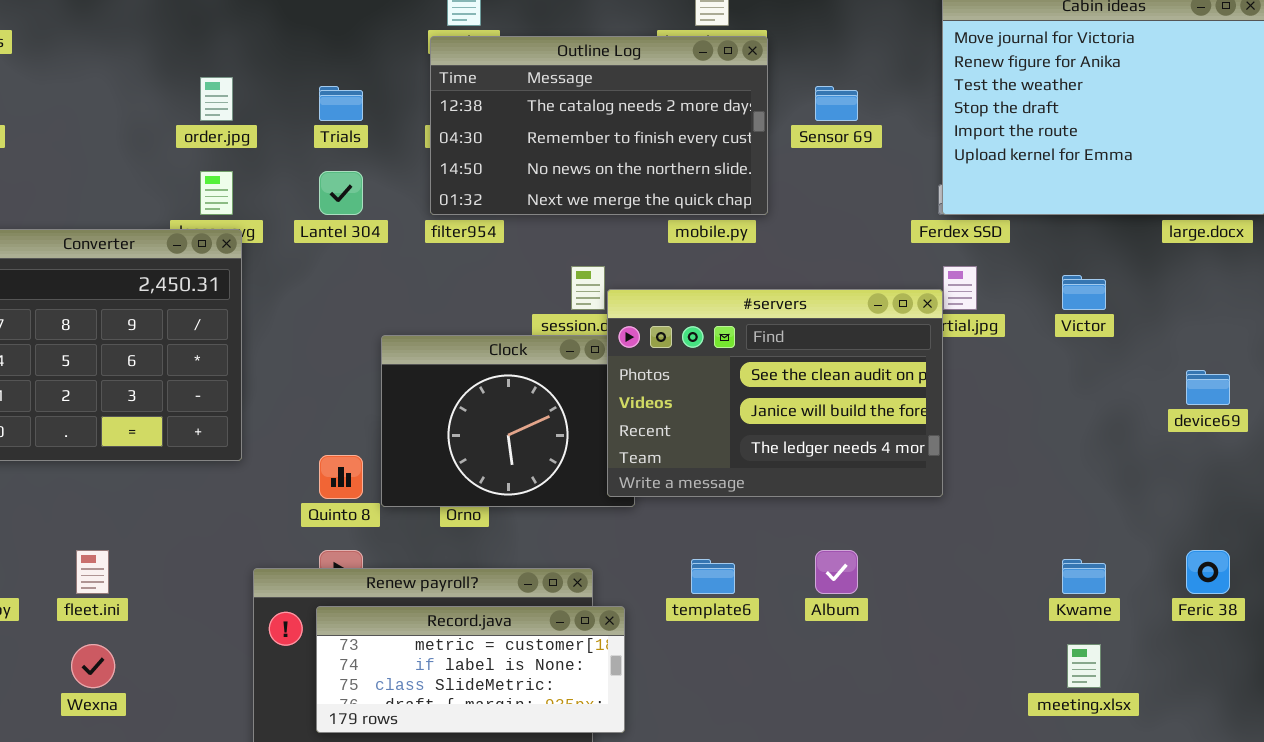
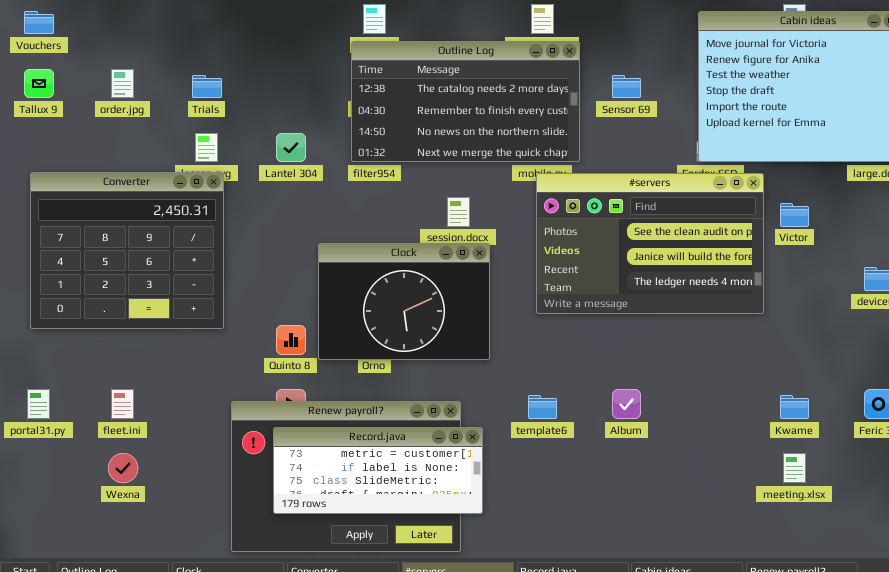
order.jpg: [200,77,233,121] -> [111,69,134,98], moved
Trials: [319,86,363,121] -> [192,75,222,98], moved
#servers: [607,289,943,497] -> [536,173,764,314], moved

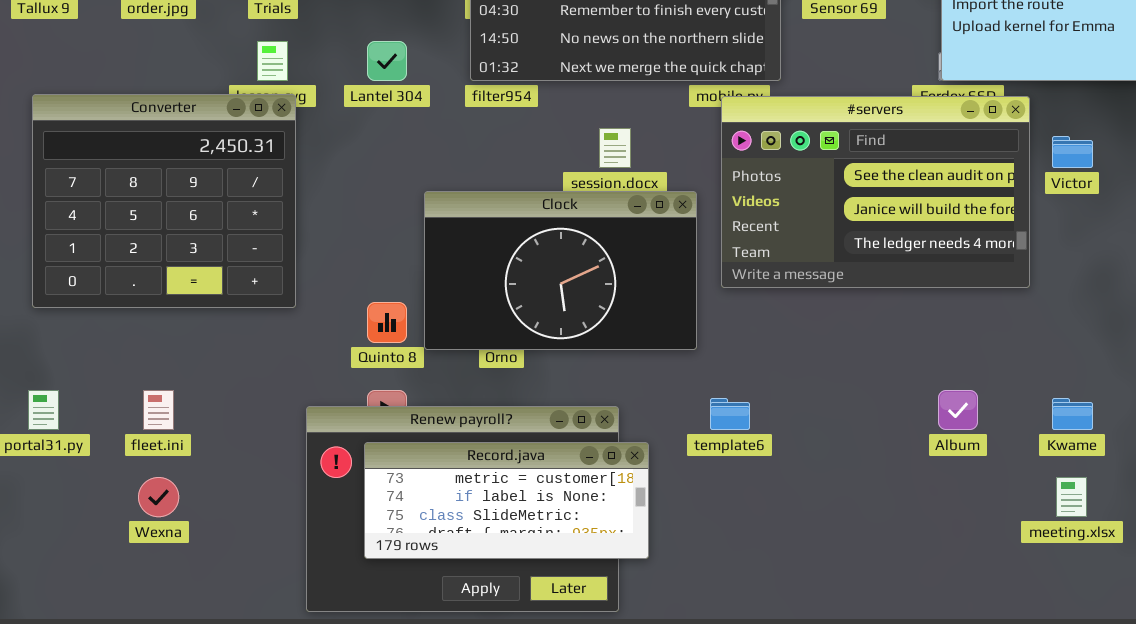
Clock: [318,243,490,360] -> [424,191,697,350], resized
Album: [612,389,641,419] -> [938,390,978,430], moved

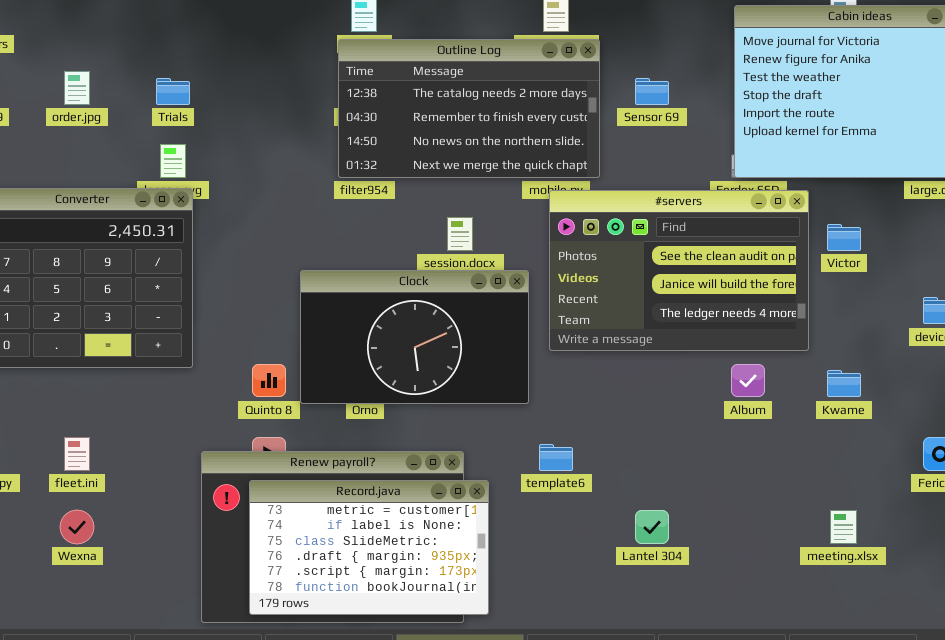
Lantel 304: [367,41,407,81] -> [635,510,669,544], moved
Album: [938,390,978,430] -> [731,364,765,397], moved
Kwame: [1052,398,1093,430] -> [827,370,861,397], moved
Record.java: [364,442,649,559] -> [249,480,489,615], resized

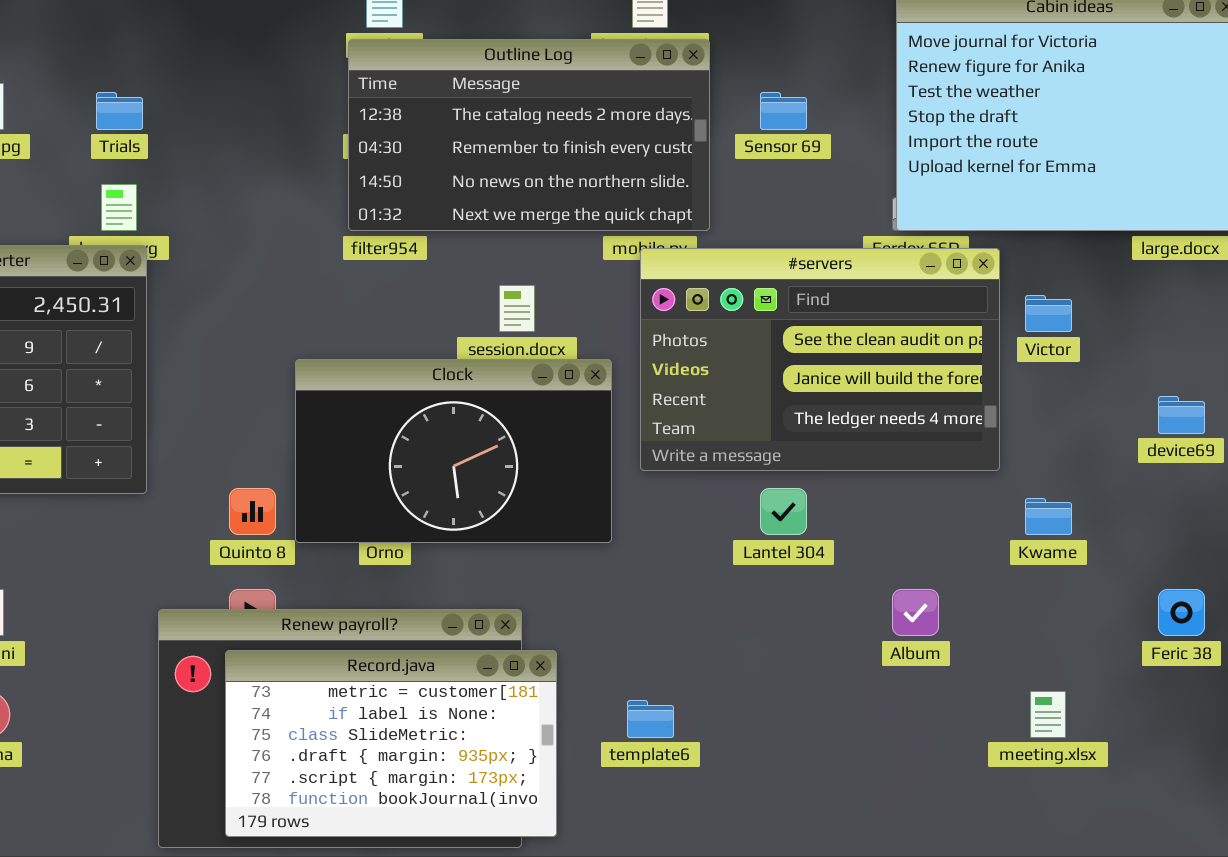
Album: [731,364,765,397] -> [892,589,939,636], moved
template6: [539,444,573,471] -> [627,700,674,738], moved
Lantel 304: [635,510,669,544] -> [760,488,807,535], moved

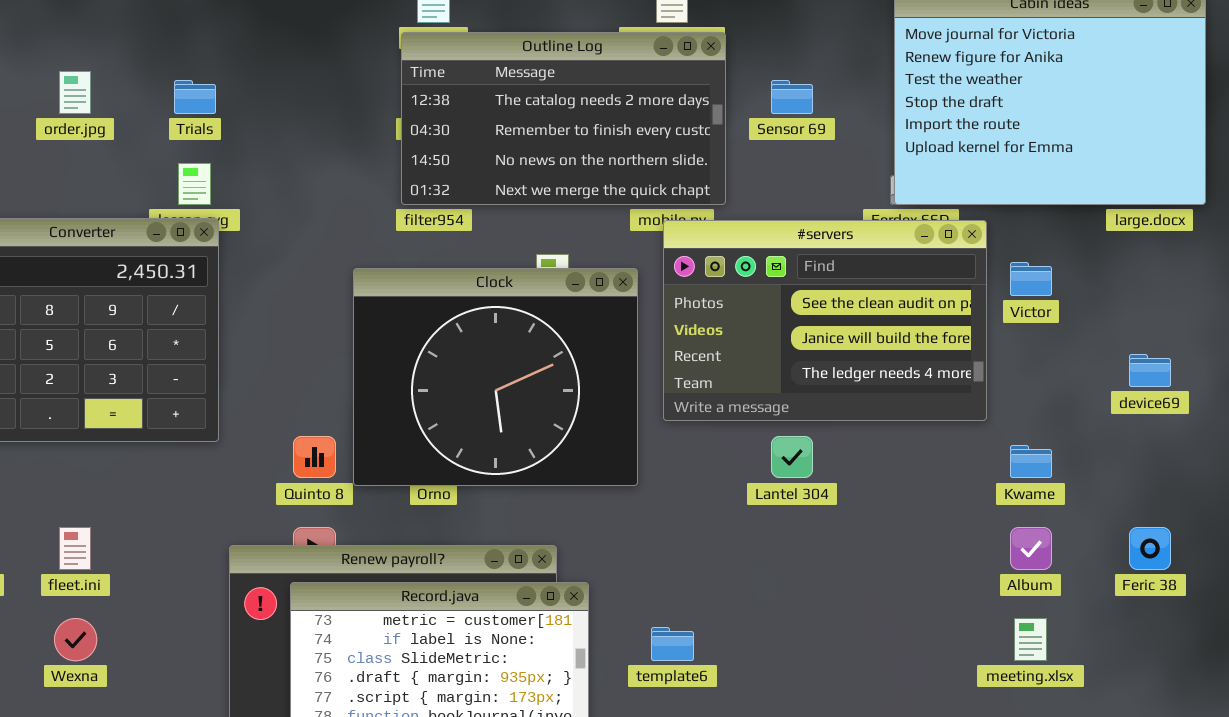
Clock: [295,359,612,543] -> [353,268,638,486], resized
Album: [892,589,939,636] -> [1010,527,1052,570], moved

